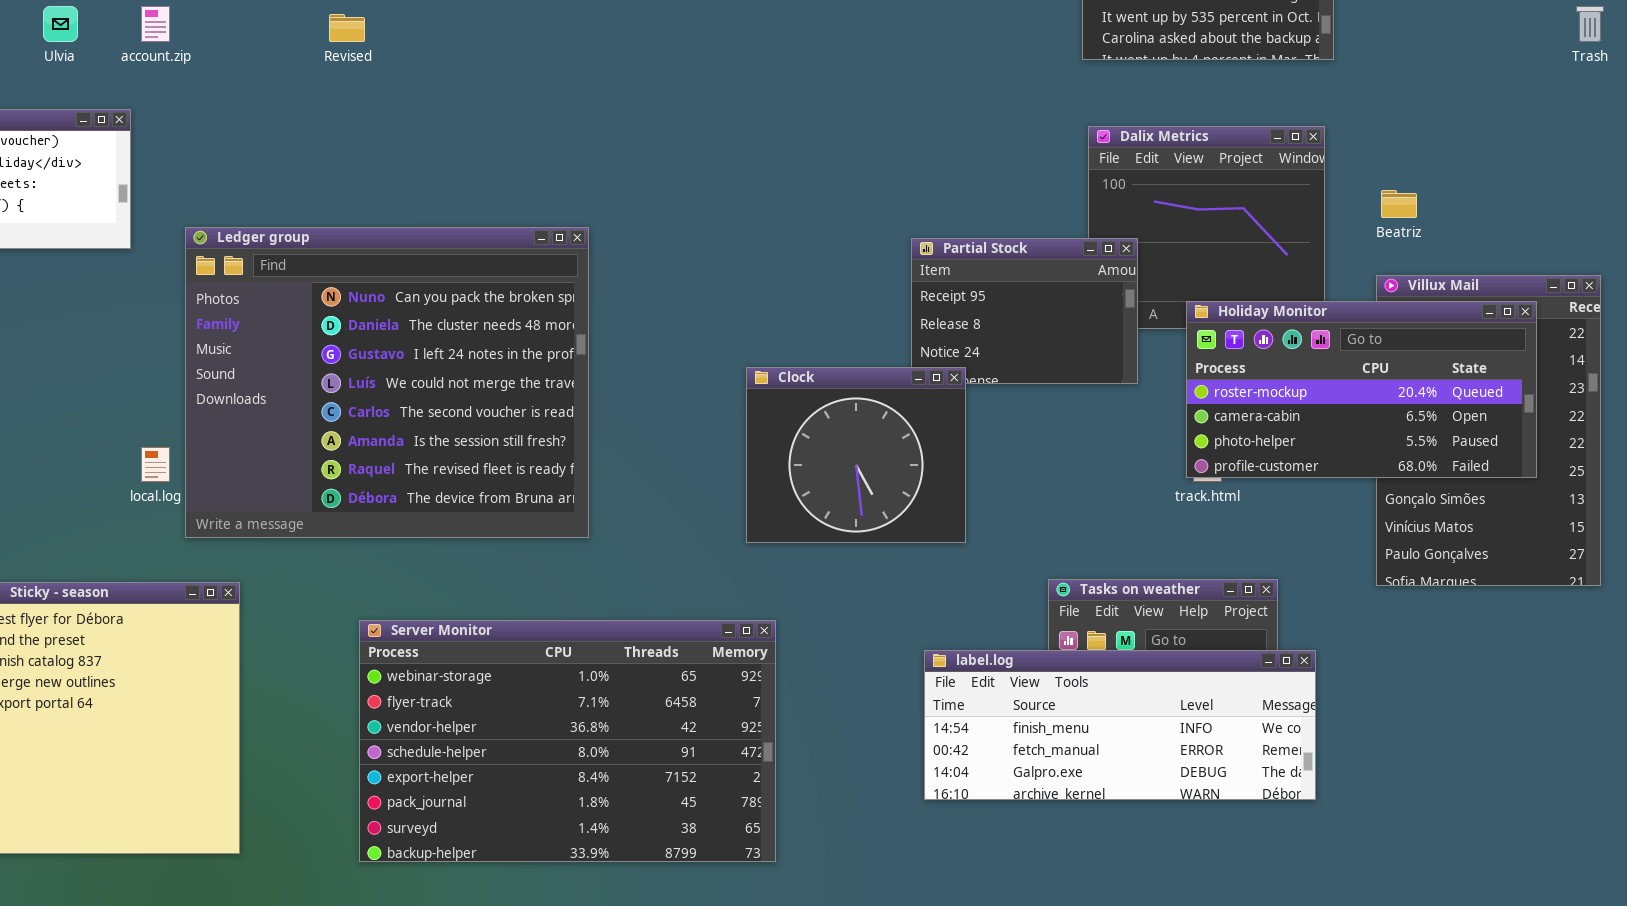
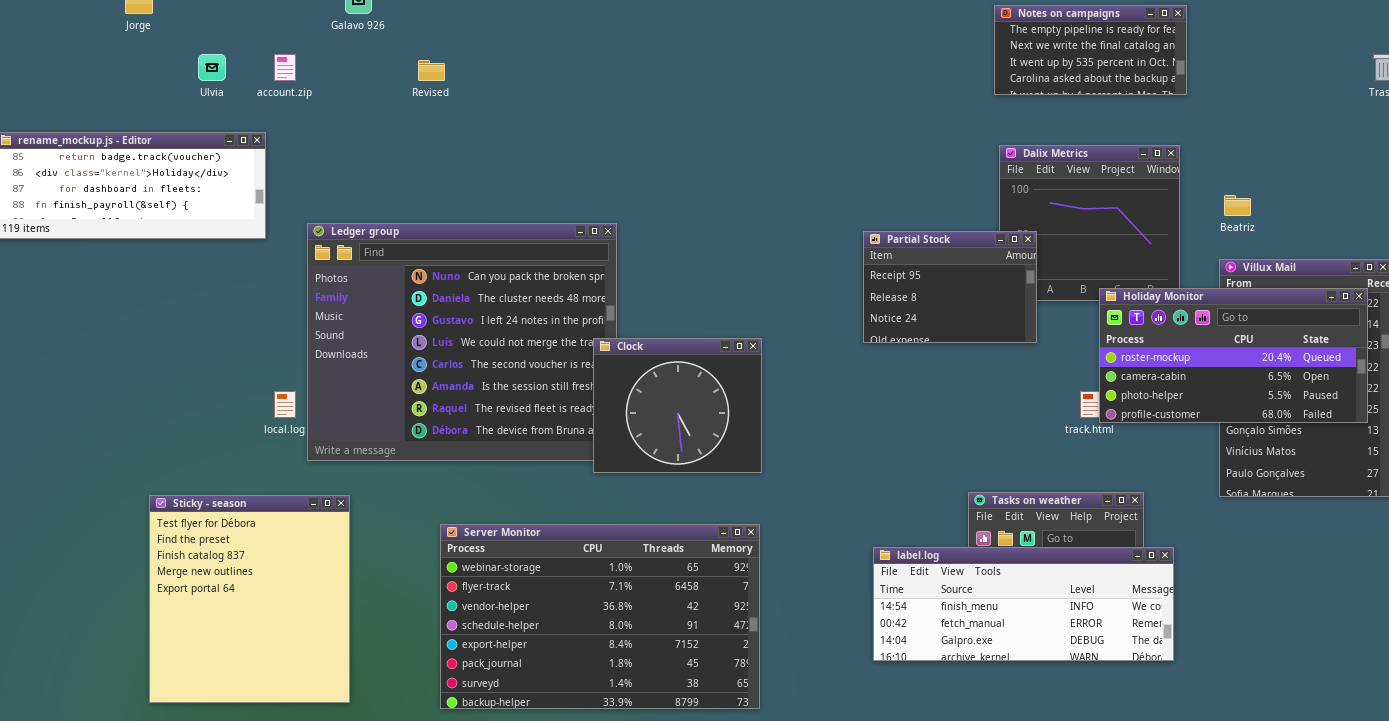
Holiday Monitor: [1186,301,1537,478] -> [1099,288,1368,423], moved
Clock: [746,367,966,543] -> [593,338,762,473], moved

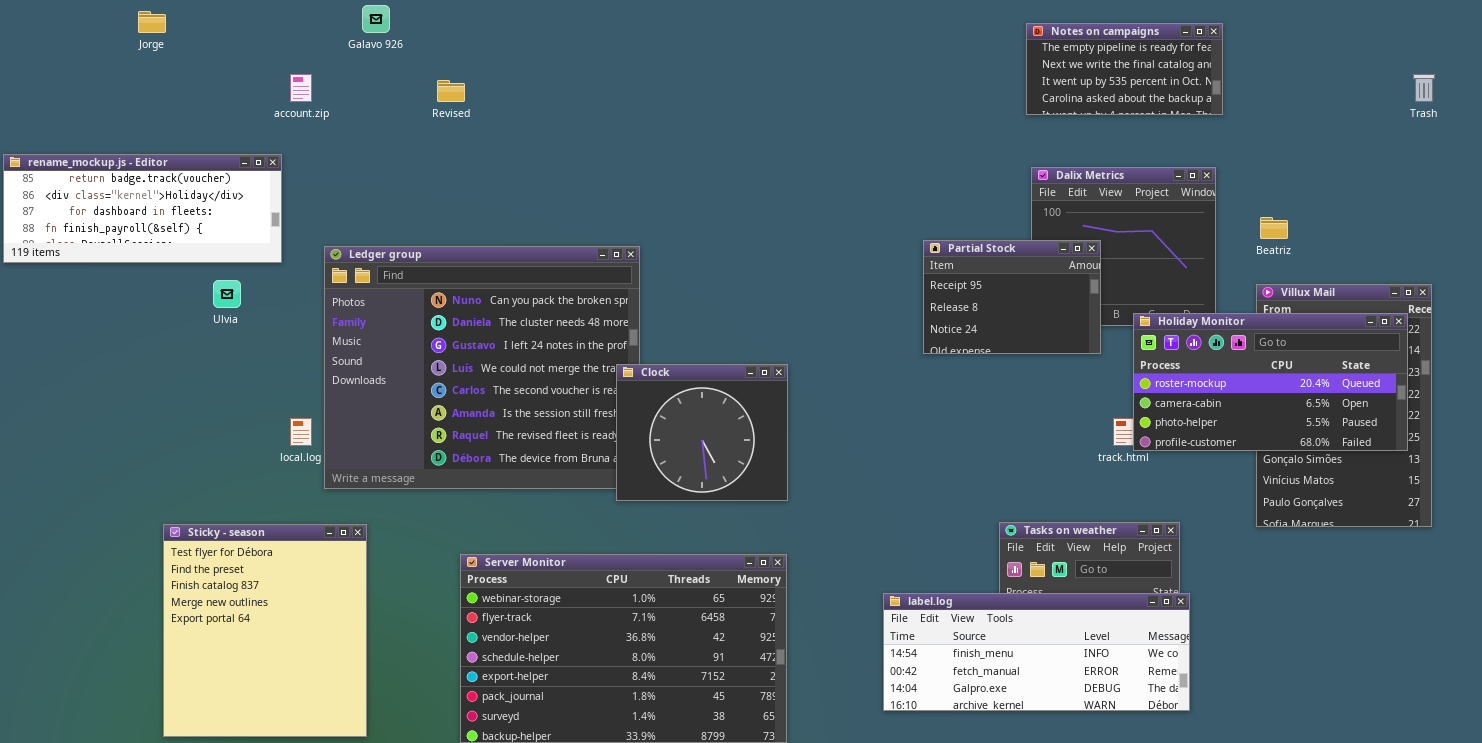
Ulvia: [198,54,226,81] -> [213,280,241,308], moved
Partial Stock: [863,231,1037,343] -> [923,240,1101,354], moved
label.log: [873,547,1174,661] -> [883,593,1190,711], moved

